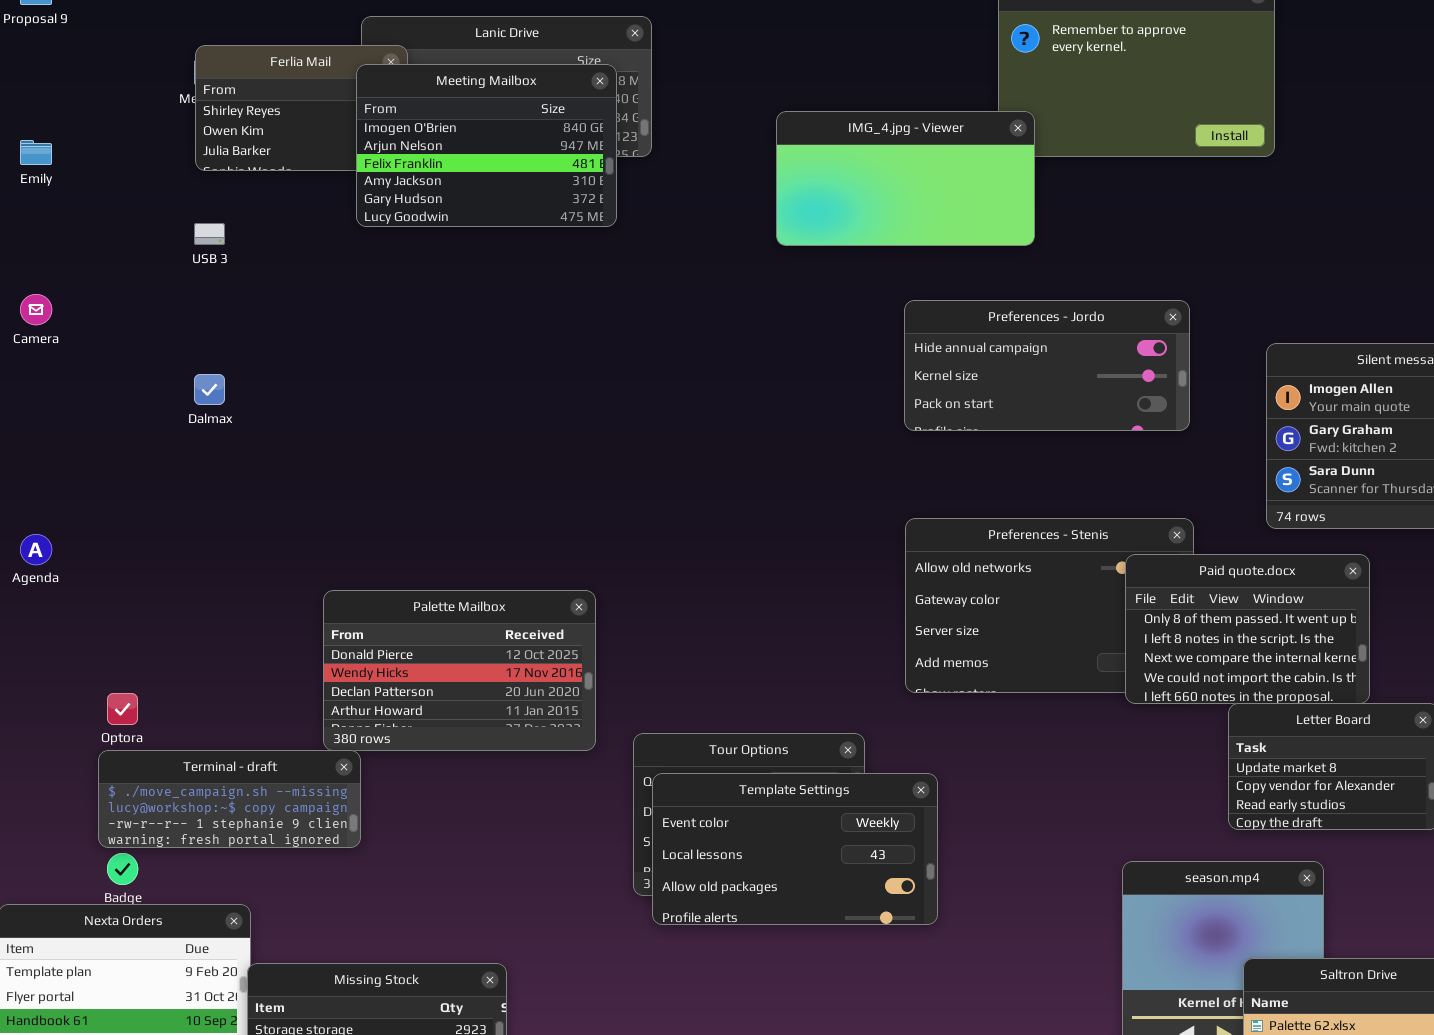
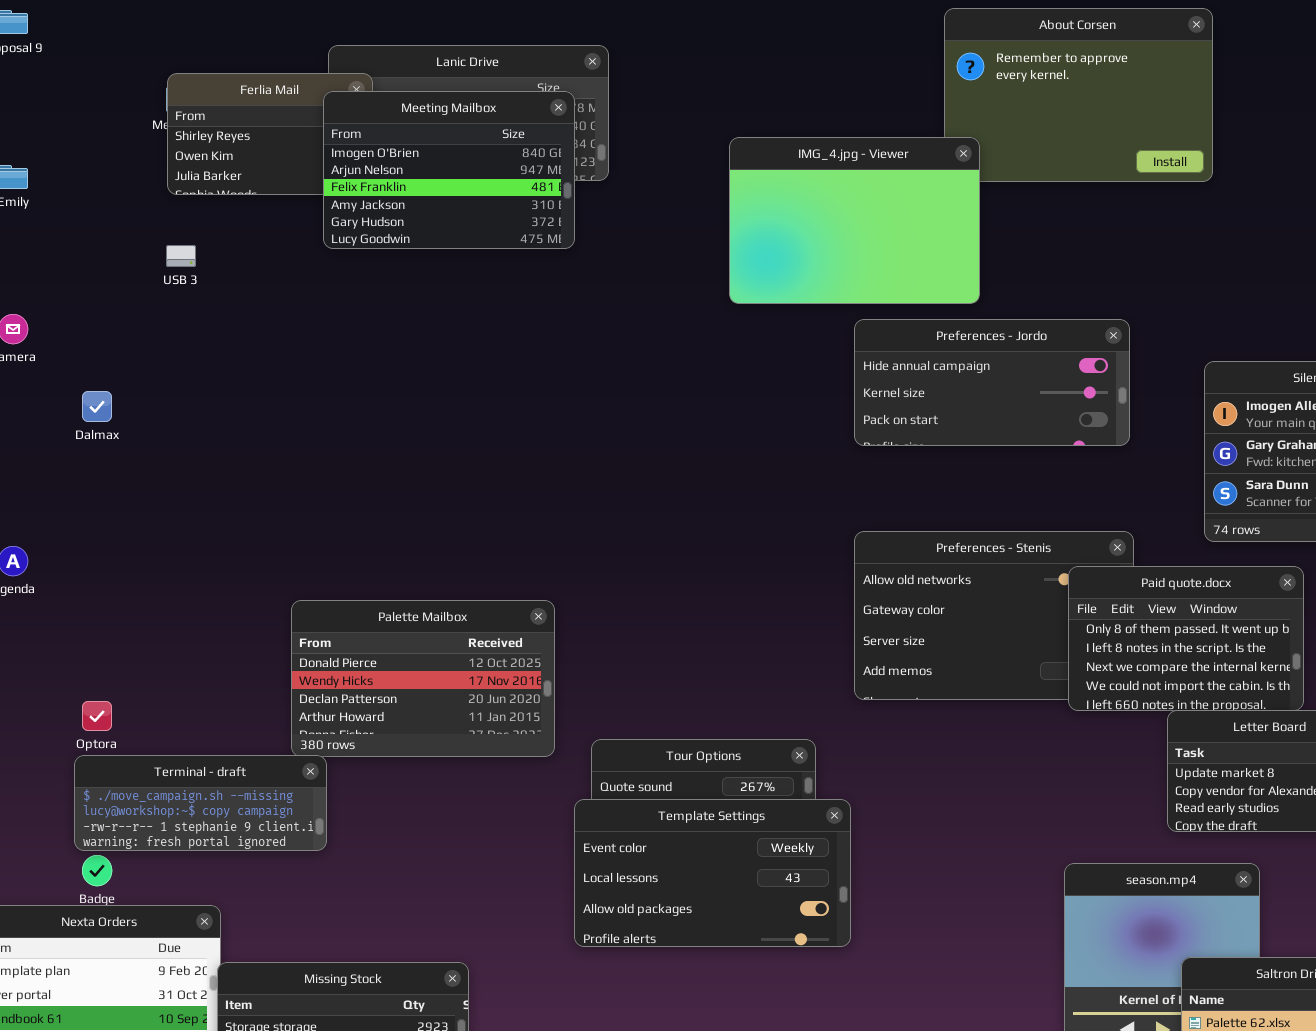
IMG_4.jpg - Viewer: [776,111,1035,246] -> [729,137,980,304], resized
Dalmax: [194,374,225,405] -> [82,391,112,422], moved
Template Settings: [652,773,938,925] -> [574,799,851,947], moved

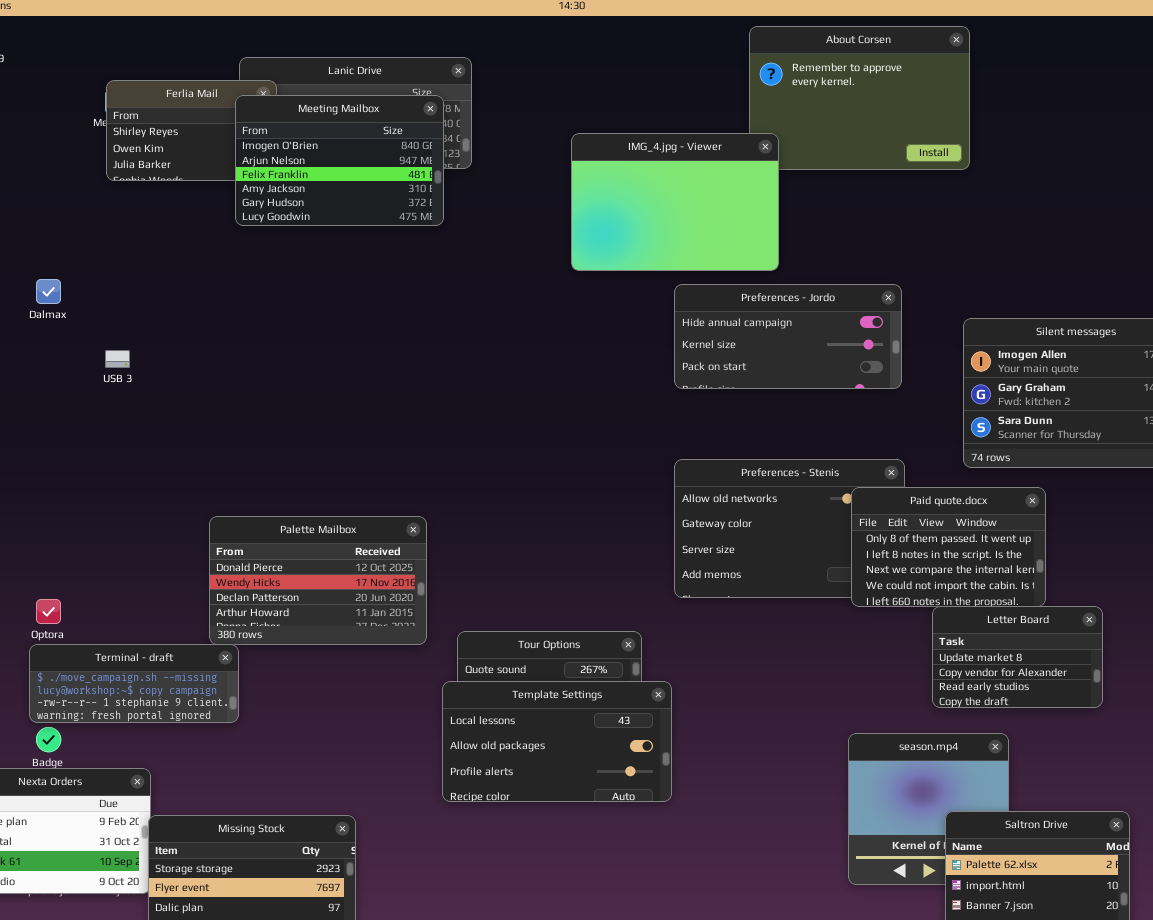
USB 3: [166,245,196,267] -> [105,350,130,368], moved
Dalmax: [82,391,112,422] -> [36,279,61,304], moved
Template Settings: [574,799,851,947] -> [442,681,672,802], scrolled down 1 row

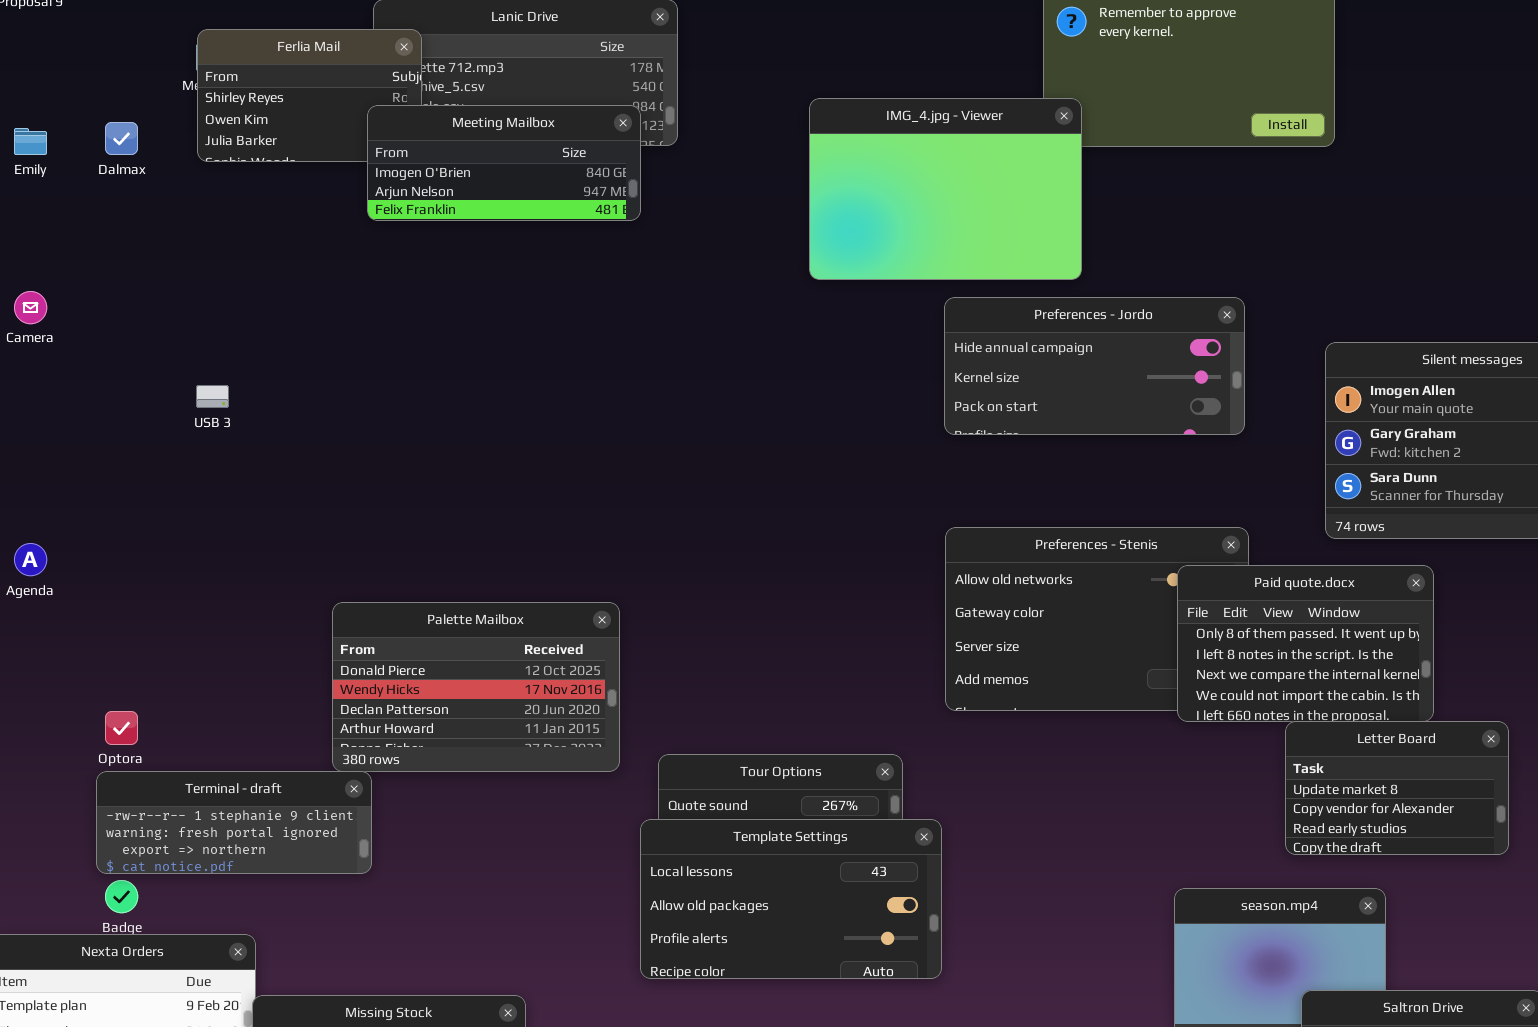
Meeting Mailbox: [235,95,444,226] -> [367,105,641,221], resized
Dalmax: [36,279,61,304] -> [105,122,138,155], moved
Terminal - draft: [29,644,239,723] -> [96,771,372,874], scrolled down 2 rows

